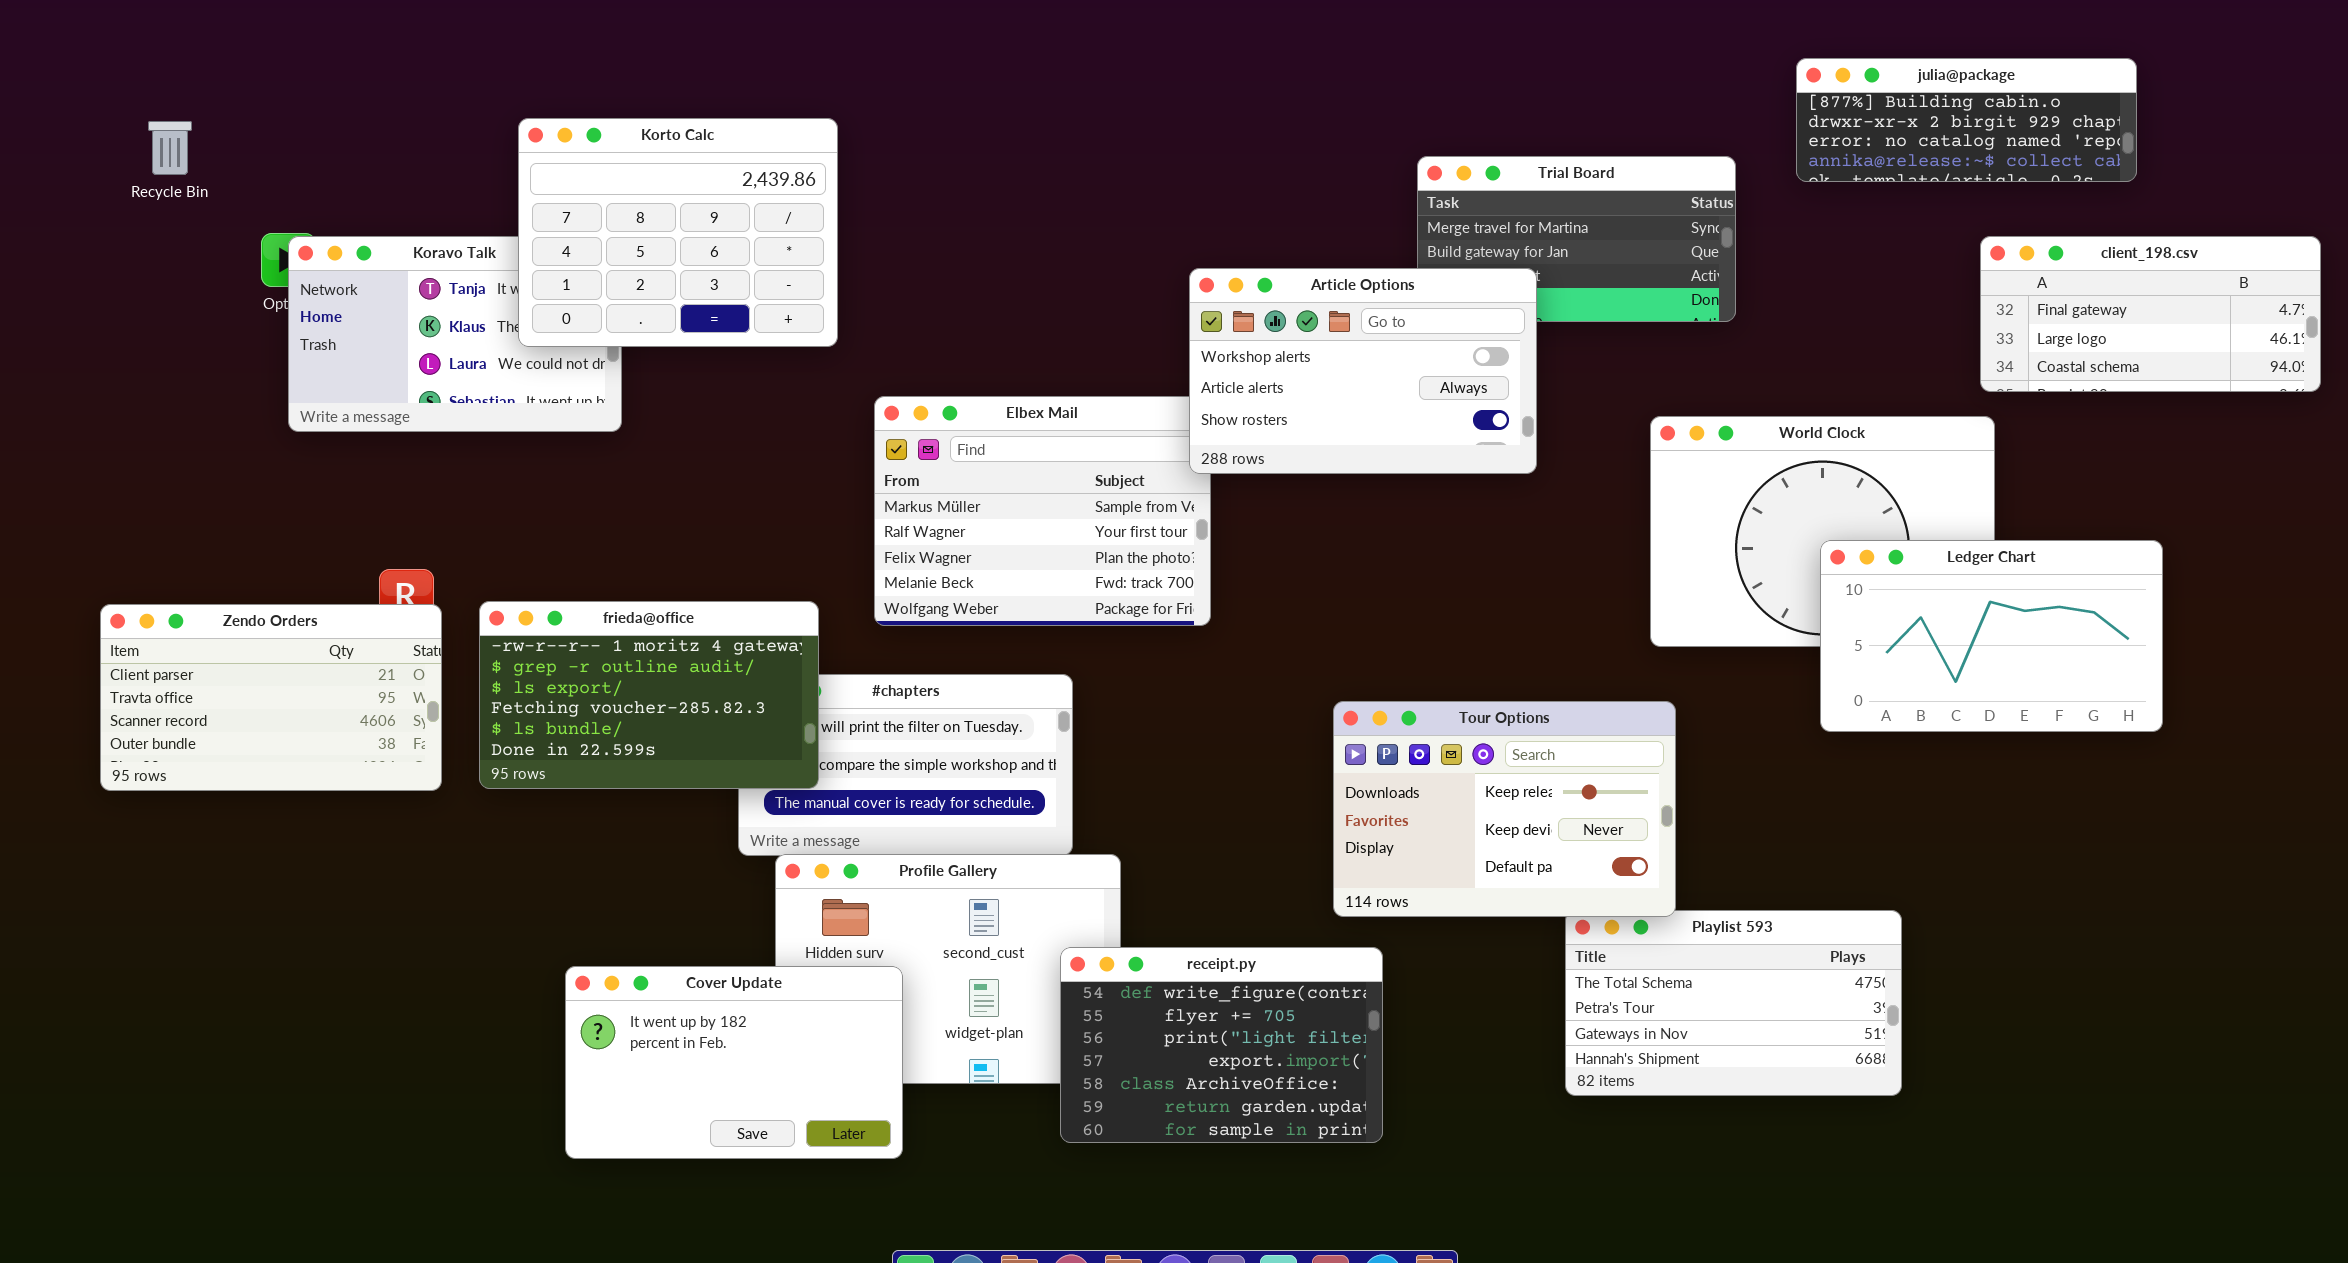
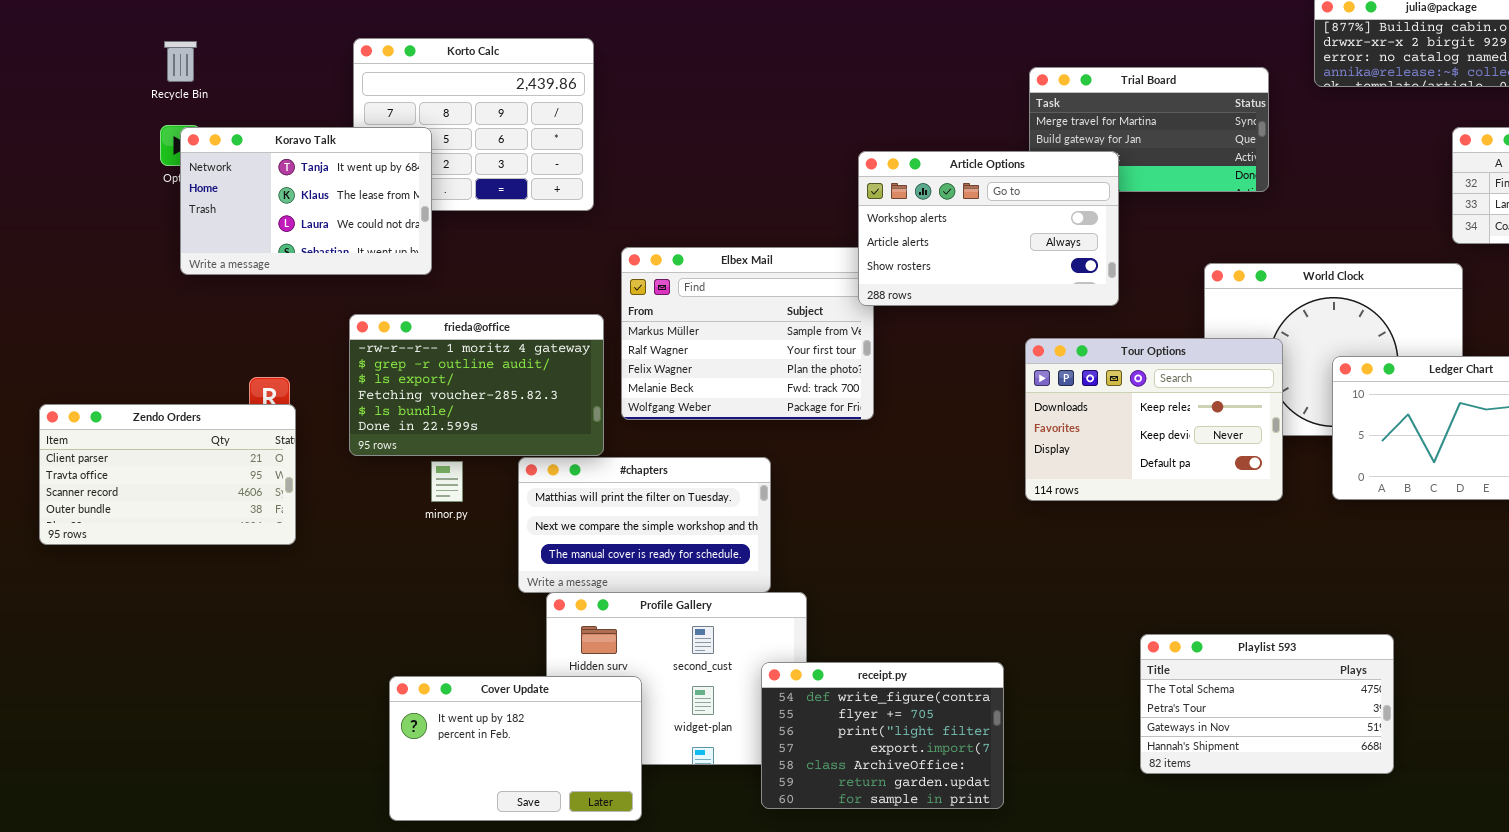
Recycle Bin: [148,121,192,175] -> [164,41,197,82], moved
Koravo Talk: [288,236,622,432] -> [180,127,432,275], raised
frieda@office: [479,601,819,789] -> [349,314,604,456], moved
Tour Options: [1333,701,1676,917] -> [1025,338,1283,501], moved

